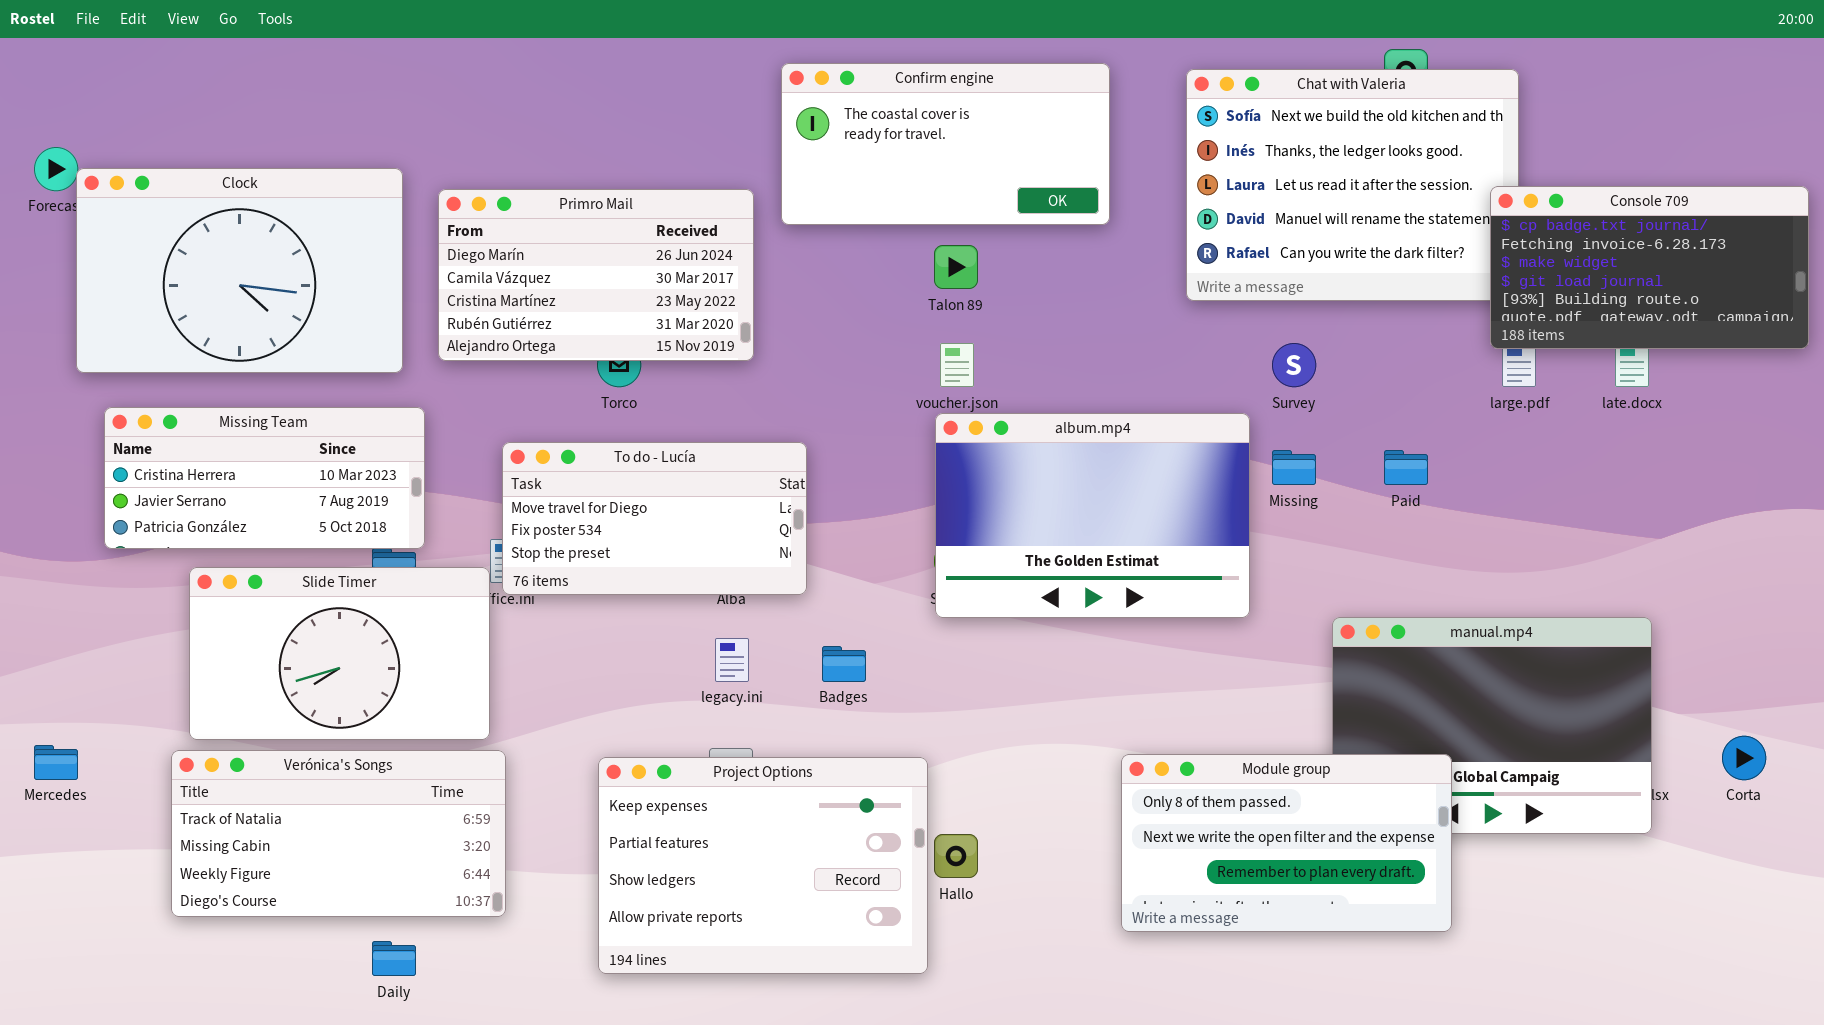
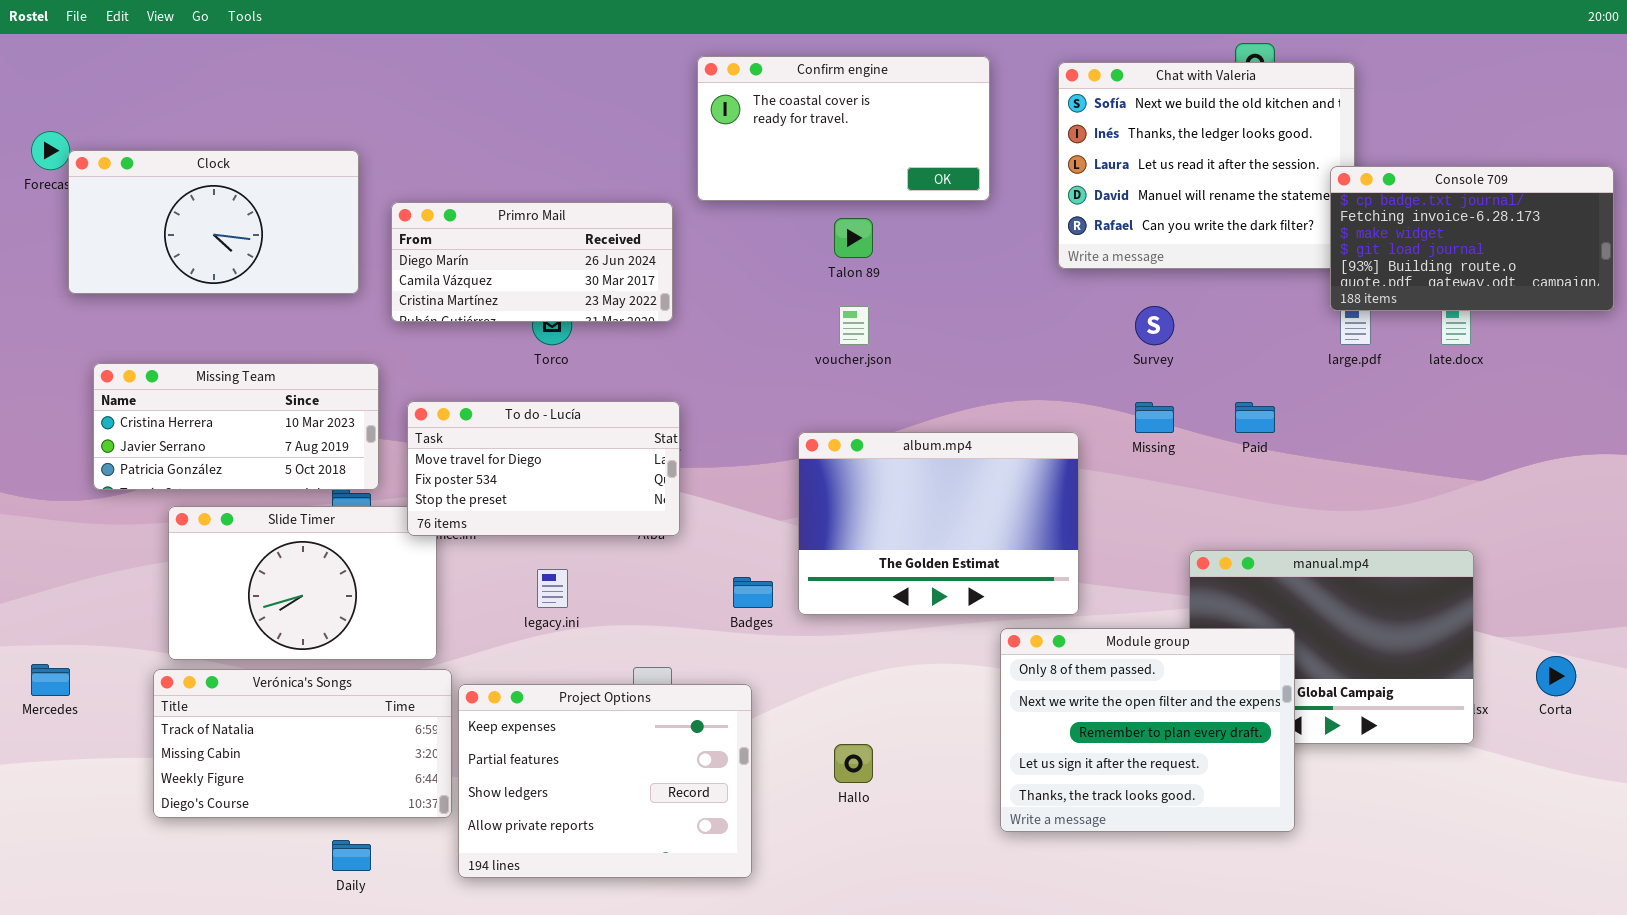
Clock: [76,168,403,373] -> [68,150,359,294], resized
Primro Mail: [438,189,754,361] -> [391,202,673,322], resized
album.mp4: [935,413,1250,618] -> [798,432,1079,615], moved
To do - Lucía: [502,442,807,595] -> [407,401,680,536], moved
legacy.ini: [715,638,749,682] -> [537,569,568,608], moved
Module group: [1121,754,1452,932] -> [1000,628,1295,832], resized
Project Options: [598,757,928,974] -> [458,684,752,878], moved

